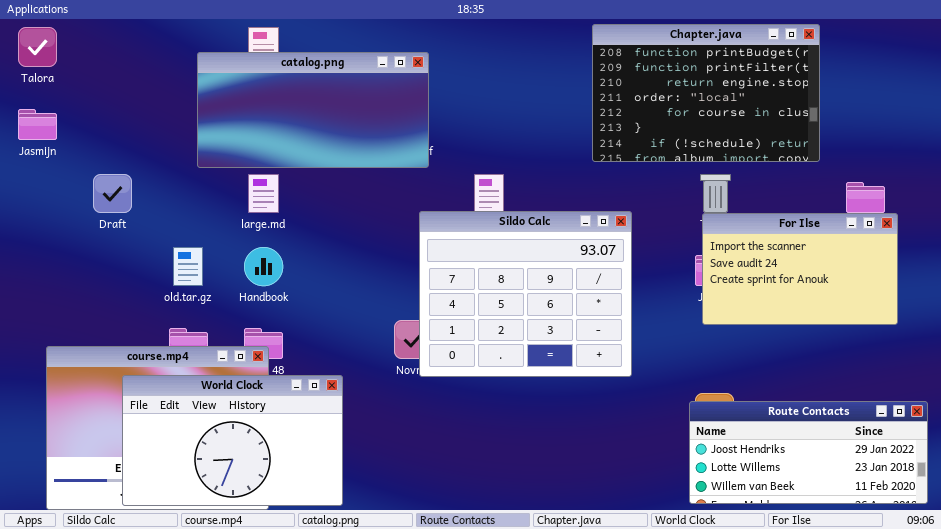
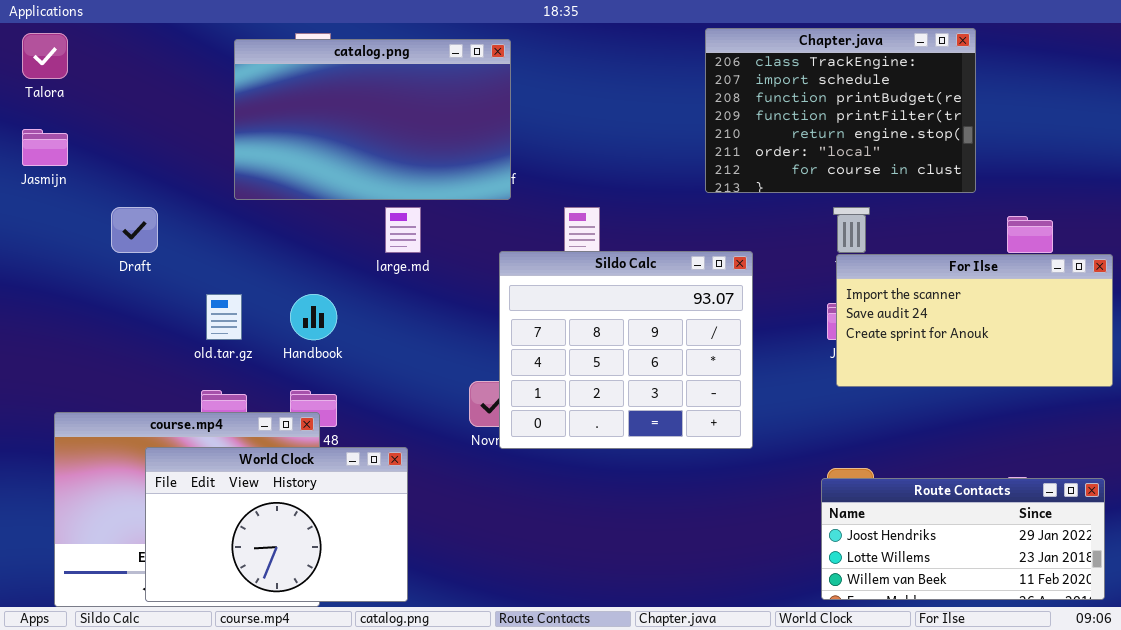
Chapter.java: [592,24,820,162] -> [705,28,976,193], scrolled up 2 rows
catalog.png: [197,52,429,168] -> [234,39,511,200], resized
large.md: [248,174,279,213] -> [385,207,421,253], moved
For Ilse: [702,213,898,325] -> [836,254,1113,387], resized

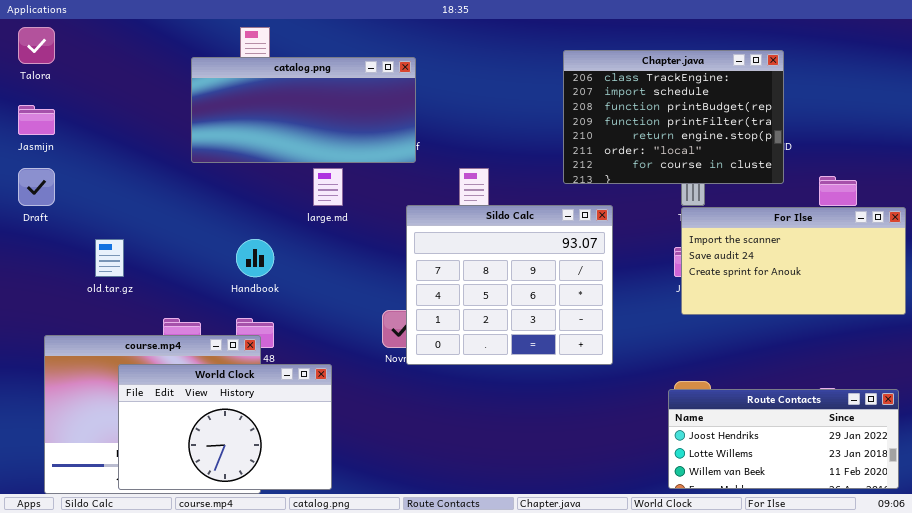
Chapter.java: [705,28,976,193] -> [563,50,784,184], moved
catalog.png: [234,39,511,200] -> [191,57,416,163], resized
Draft: [111,207,158,253] -> [18,168,55,206], moved
old.tar.gz: [206,294,242,340] -> [95,239,124,277], moved

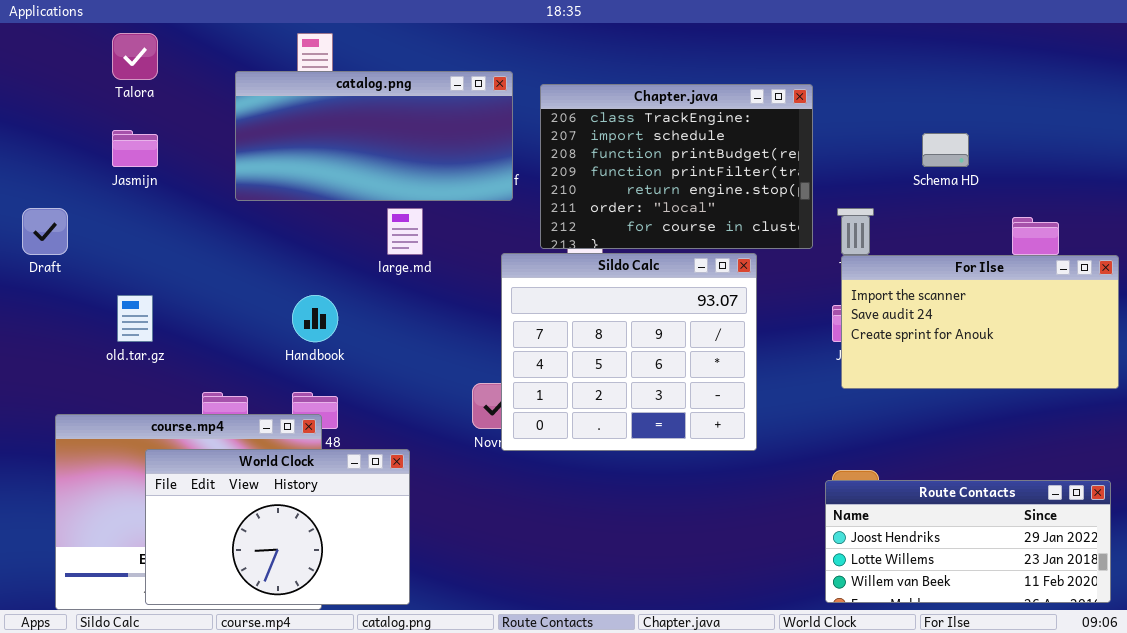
Talora: [18,27,55,64] -> [112,33,158,80], moved
Chapter.java: [563,50,784,184] -> [540,84,813,249], moved
Jasmijn: [18,105,55,135] -> [112,130,158,167], moved

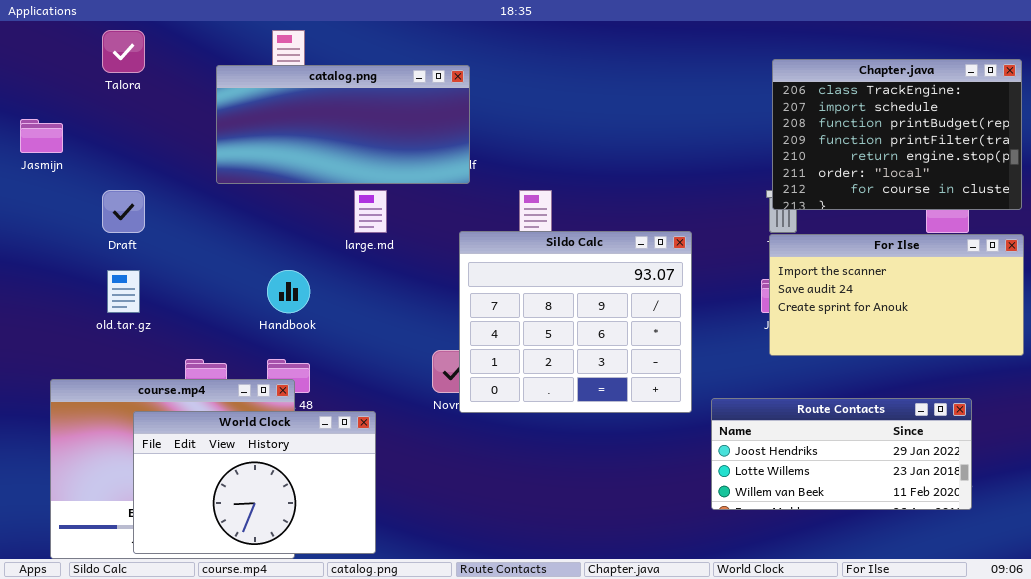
Chapter.java: [540,84,813,249] -> [772,59,1022,210], moved
Jasmijn: [112,130,158,167] -> [20,119,63,153], moved
Draft: [22,208,68,255] -> [102,190,145,233], moved
Route Contacts: [825,480,1111,603] -> [711,398,972,510], moved

